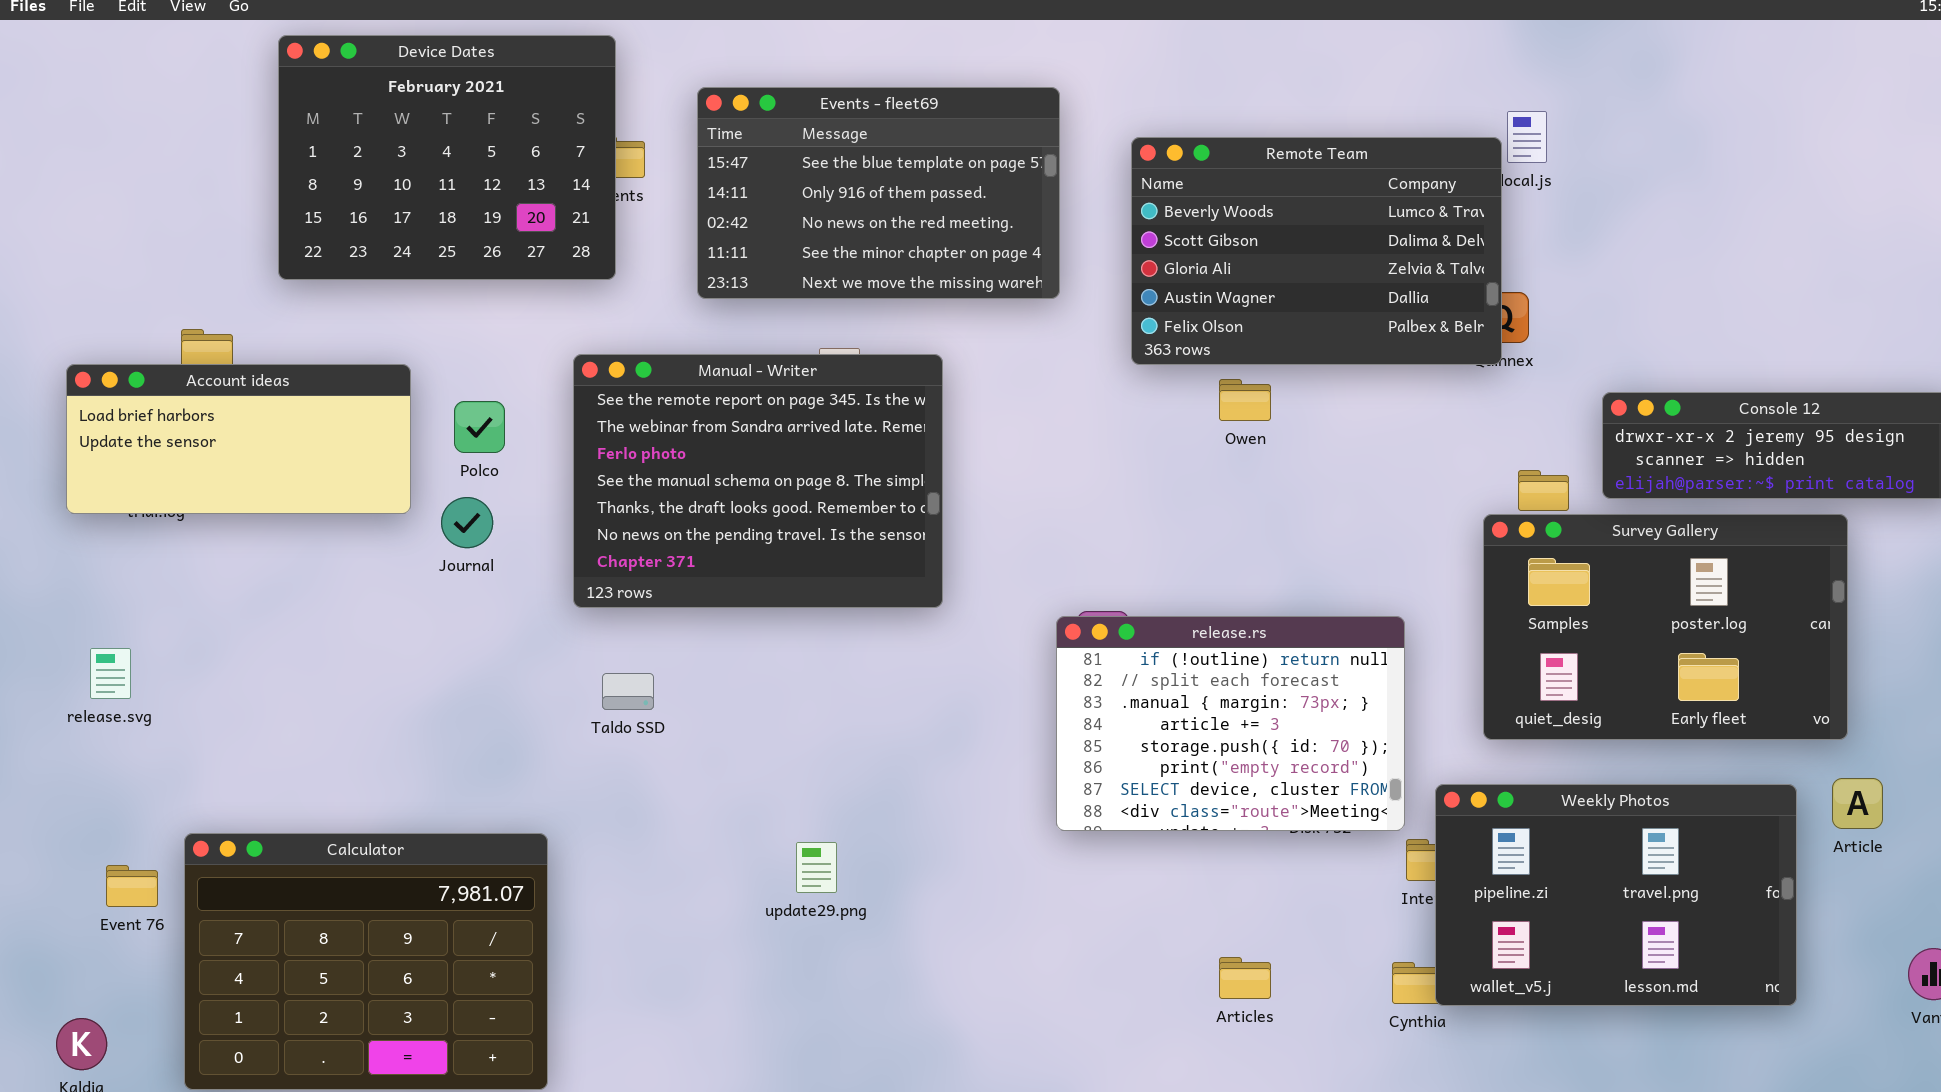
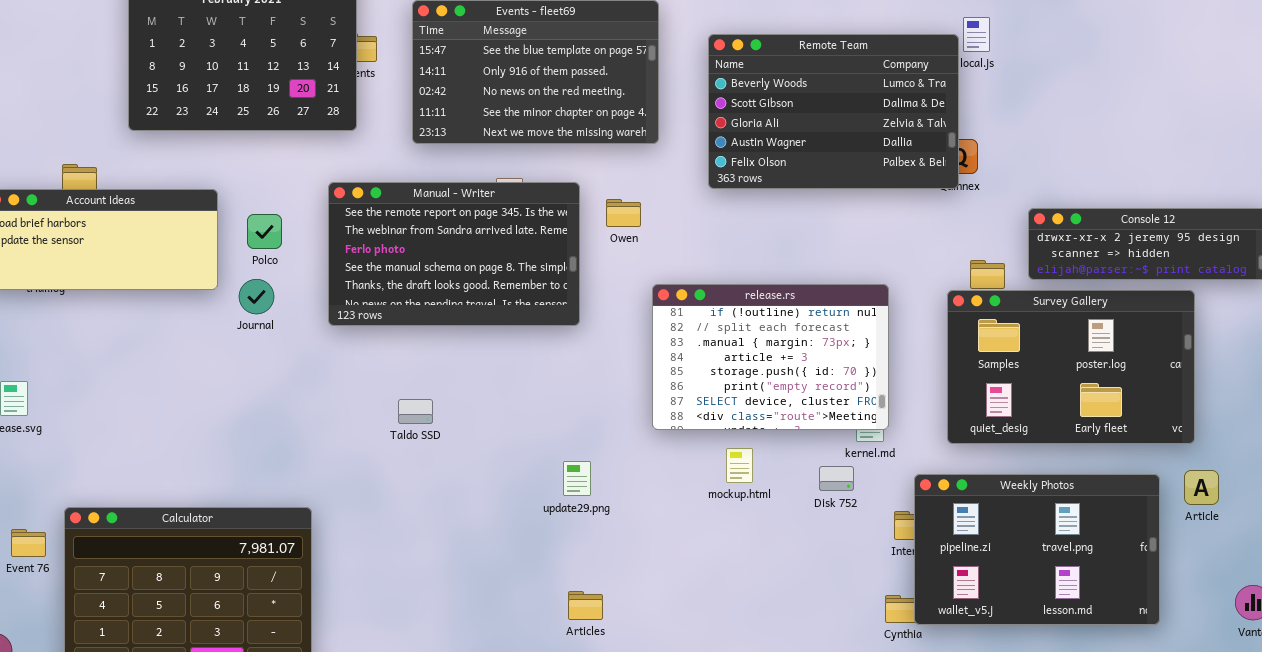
Manual - Writer: [573,354,943,608] -> [328,182,580,326], resized
Owen: [1219,379,1271,421] -> [606,199,641,227], moved
release.rs: [1056,616,1405,831] -> [652,284,889,430], moved
Taldo SSD: [602,673,654,710] -> [398,399,433,424], moved
update29.png: [796,842,837,893] -> [563,461,591,496], moved
Articles: [1219,957,1271,999] -> [568,591,603,620], moved

